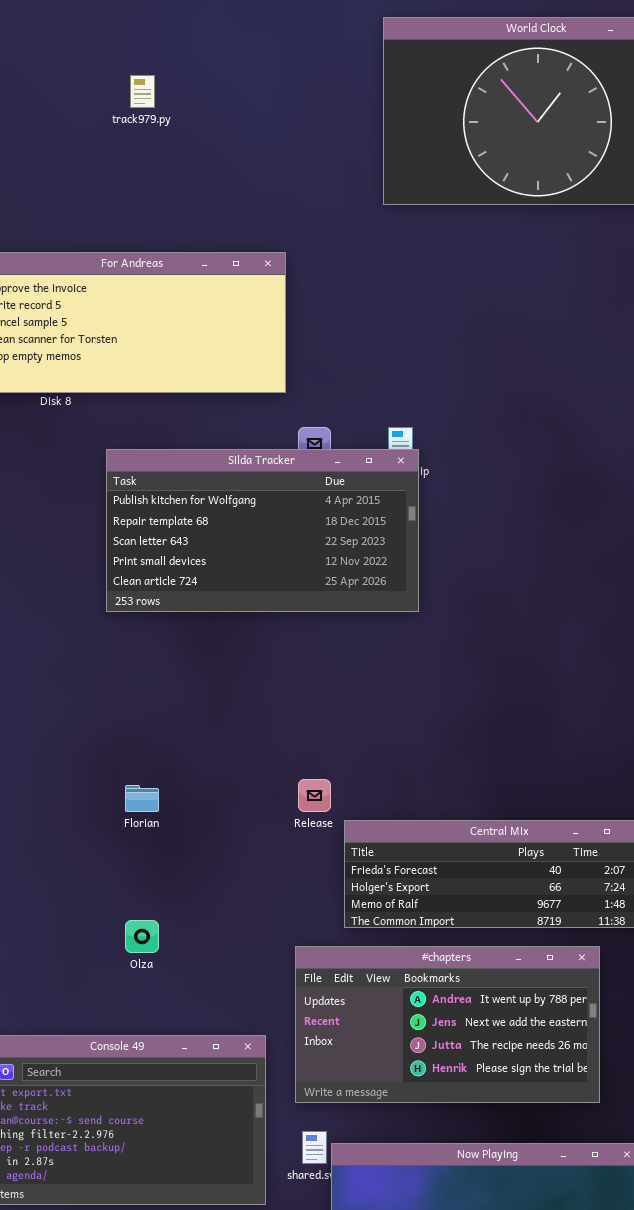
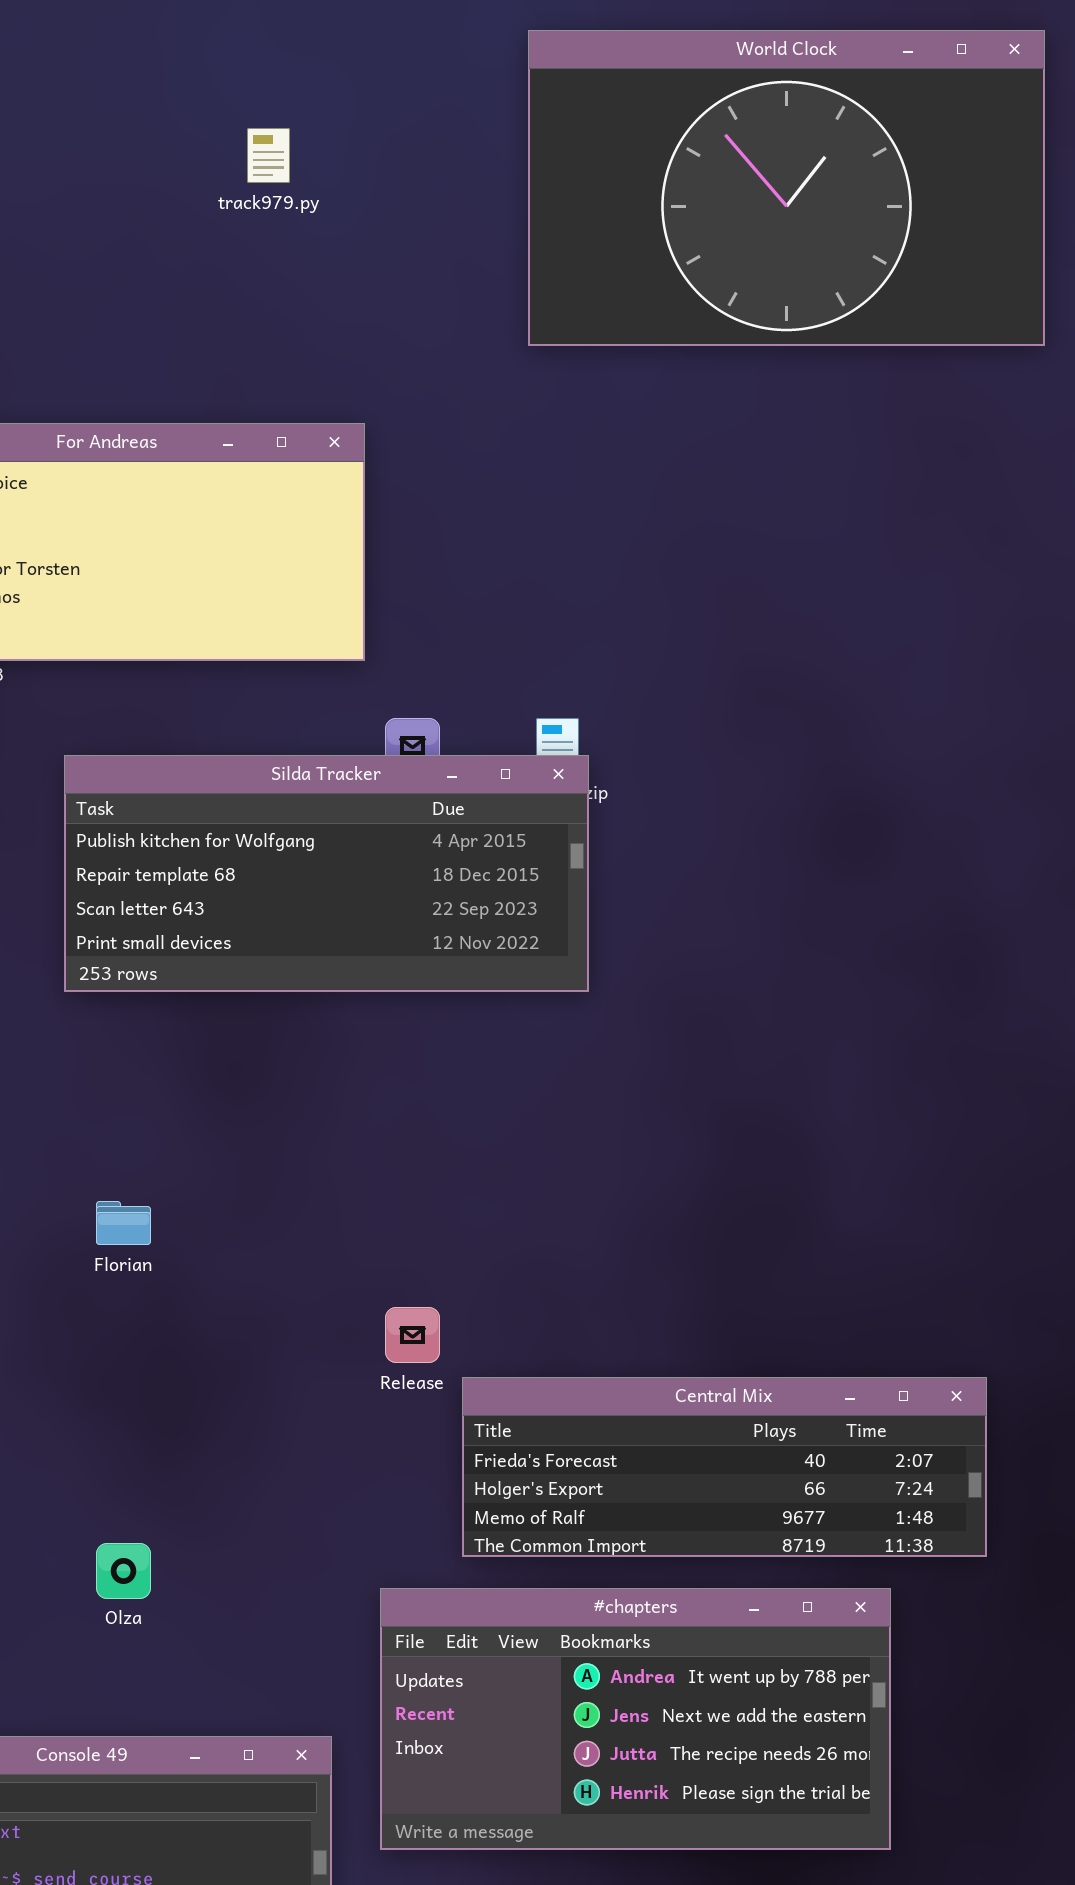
track979.py: [130,75,155,108] -> [247,128,290,183], moved
Silda Tracker: [106,449,419,612] -> [64,755,589,992], resized
Florian: [125,785,159,812] -> [96,1201,151,1245], moved

